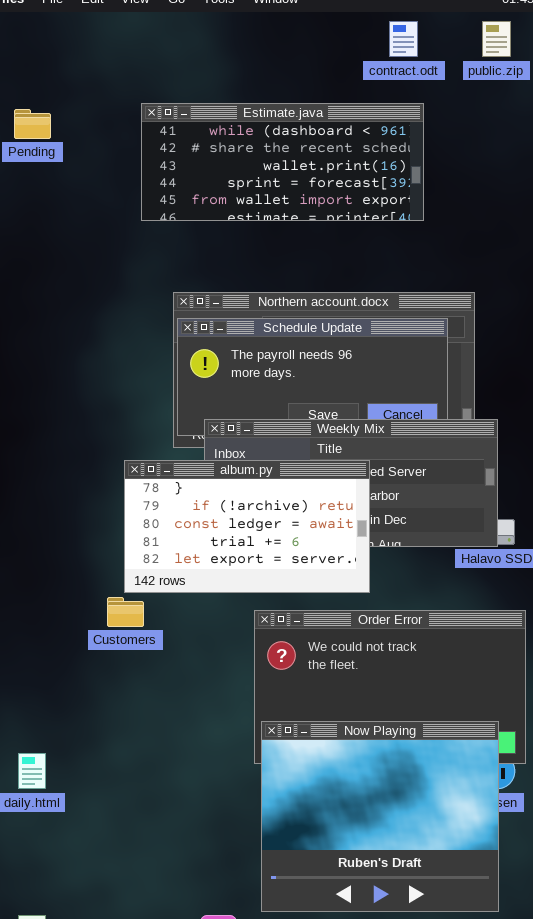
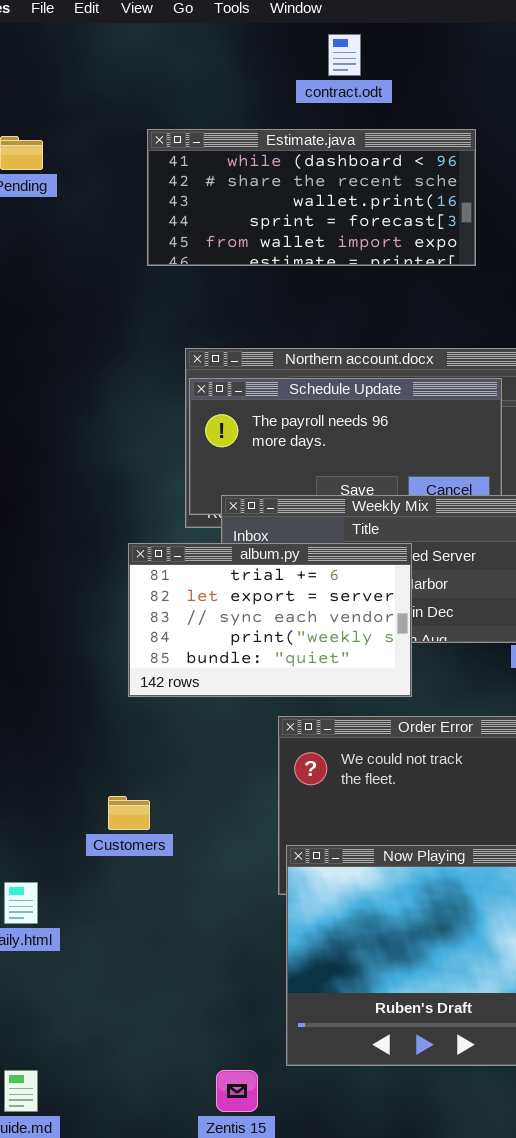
contract.odt: [389,21,418,57] -> [328,34,361,76], moved
album.py: [124,460,370,593] -> [128,543,412,697], scrolled down 3 rows
Customers: [107,597,144,627] -> [108,796,150,830], moved

